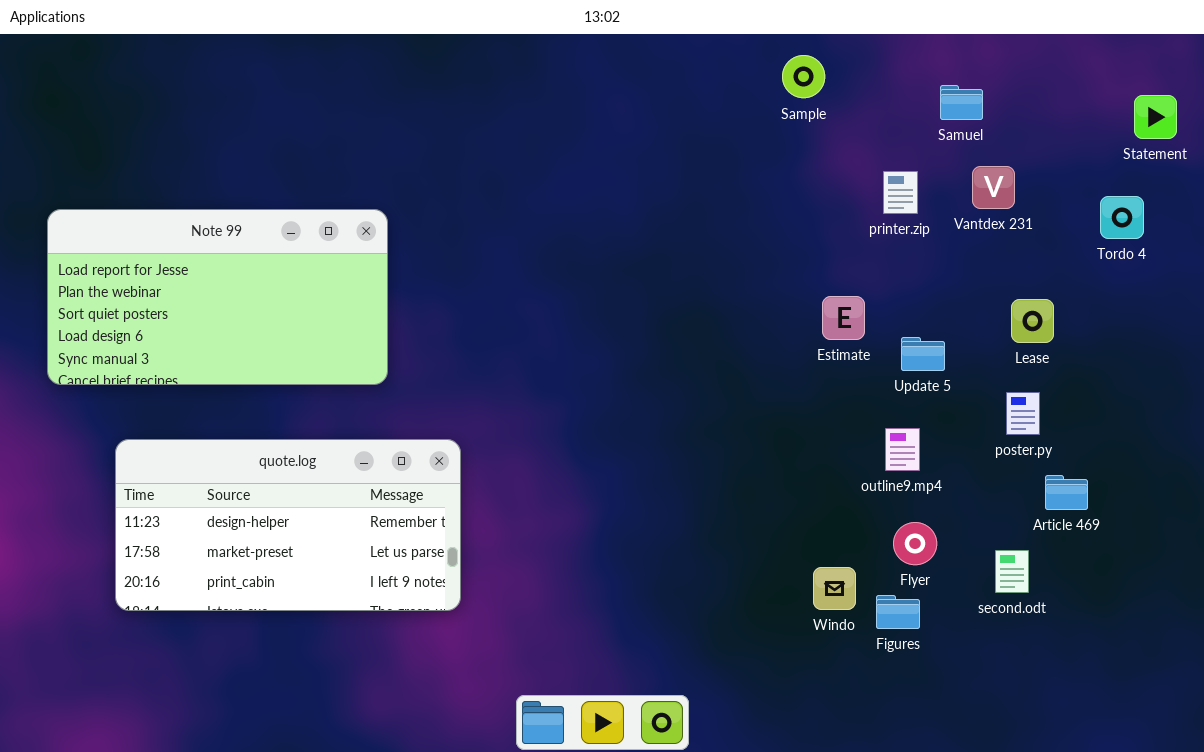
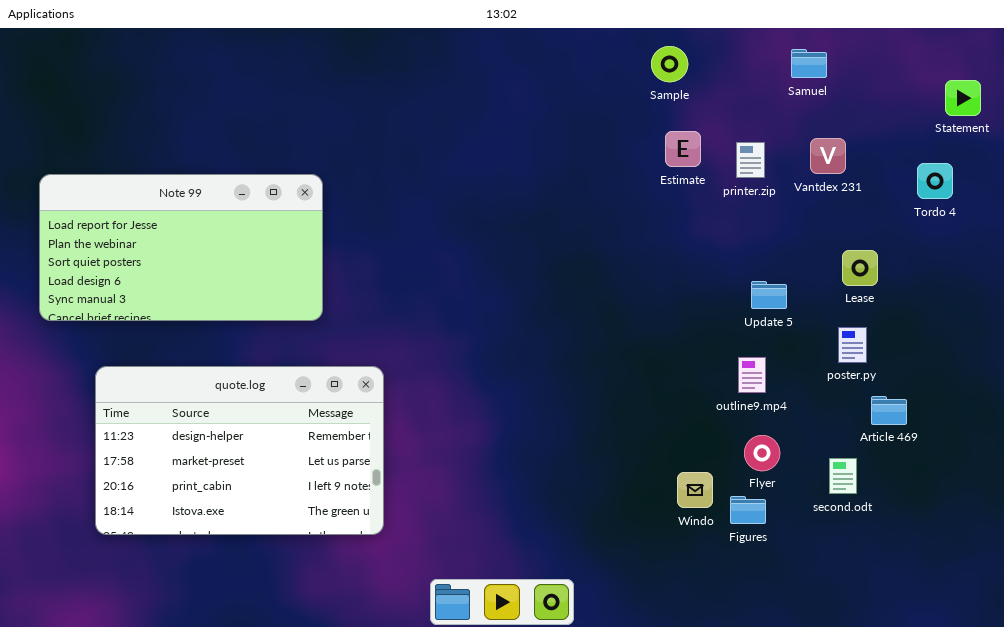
Samuel: [940,85,983,120] -> [791,49,827,78], moved
Estimate: [822,296,865,340] -> [665,131,701,167], moved
quote.log: [115,439,461,611] -> [95,366,384,535], resized

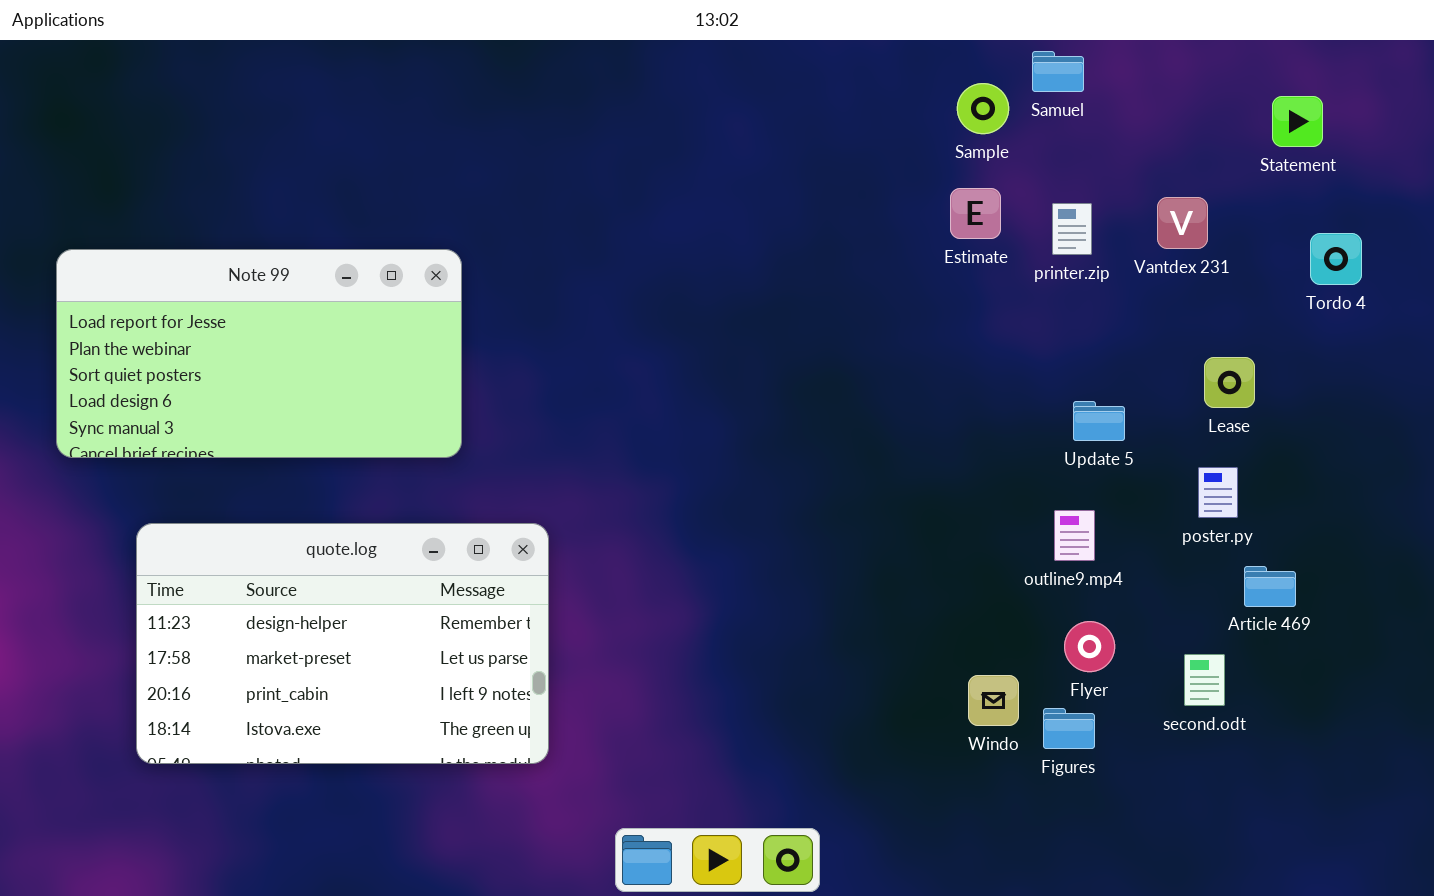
Sample: [651,46,688,82] -> [957,83,1009,134], moved
Samuel: [791,49,827,78] -> [1032,51,1084,92], moved
Statement: [945,80,981,116] -> [1272,96,1323,147], moved

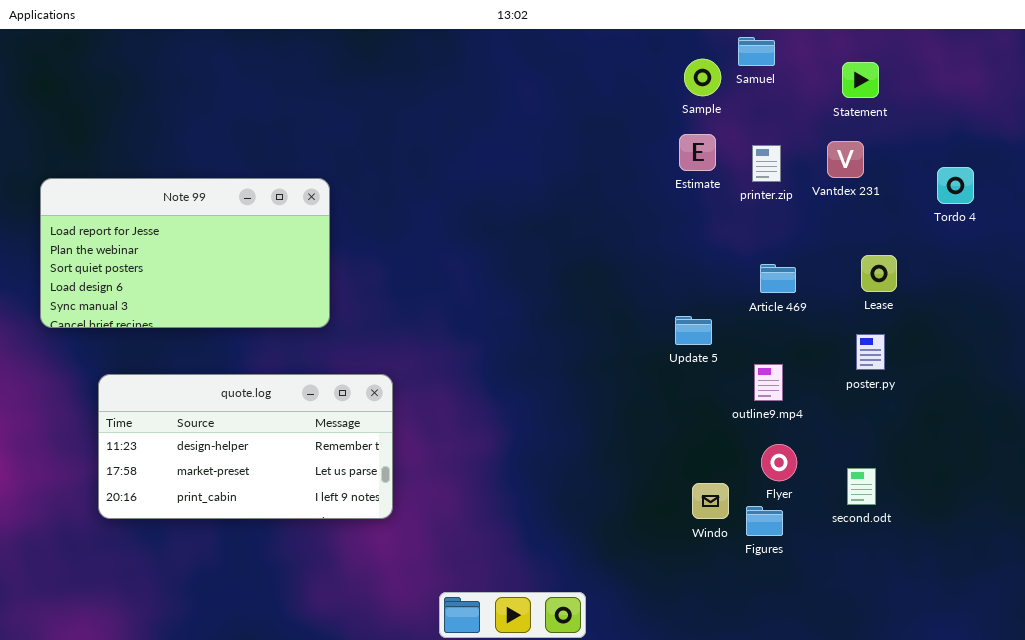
Statement: [1272,96,1323,147] -> [842,62,879,98], moved
Update 5: [1073,401,1125,441] -> [675,316,712,345], moved
quote.log: [136,523,549,764] -> [98,374,393,519], resized
Article 469: [1244,566,1296,607] -> [760,264,796,293], moved

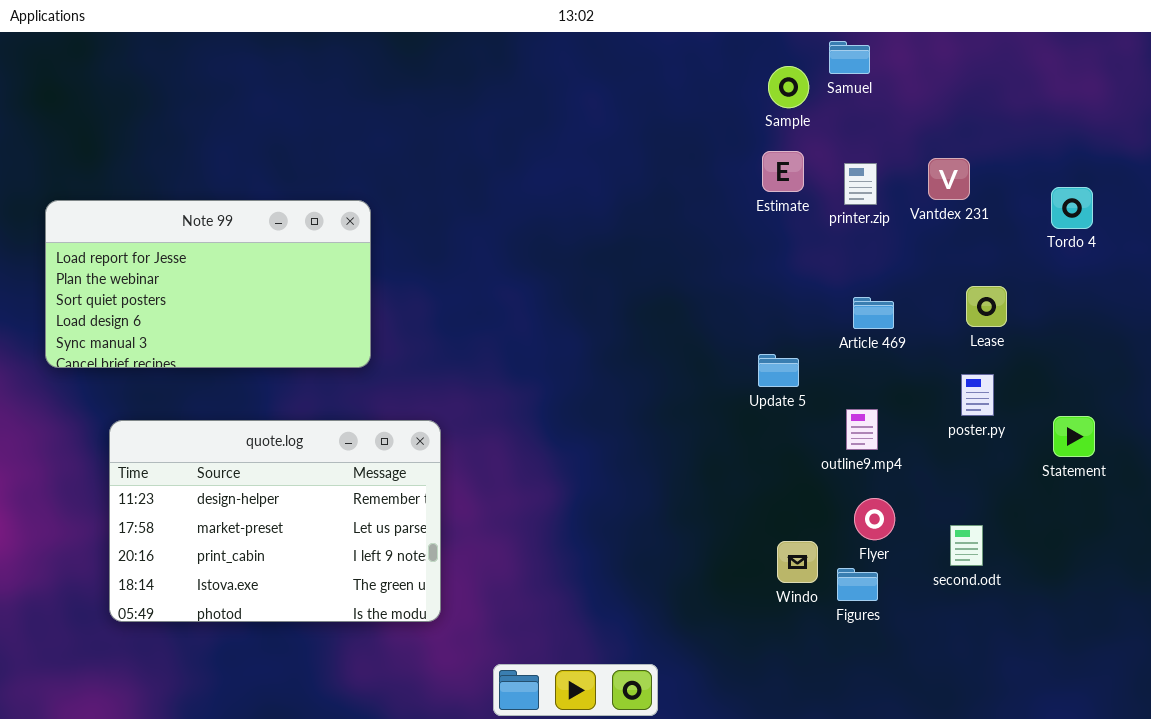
Statement: [842,62,879,98] -> [1053,416,1095,457], moved
quote.log: [98,374,393,519] -> [109,420,441,622], resized

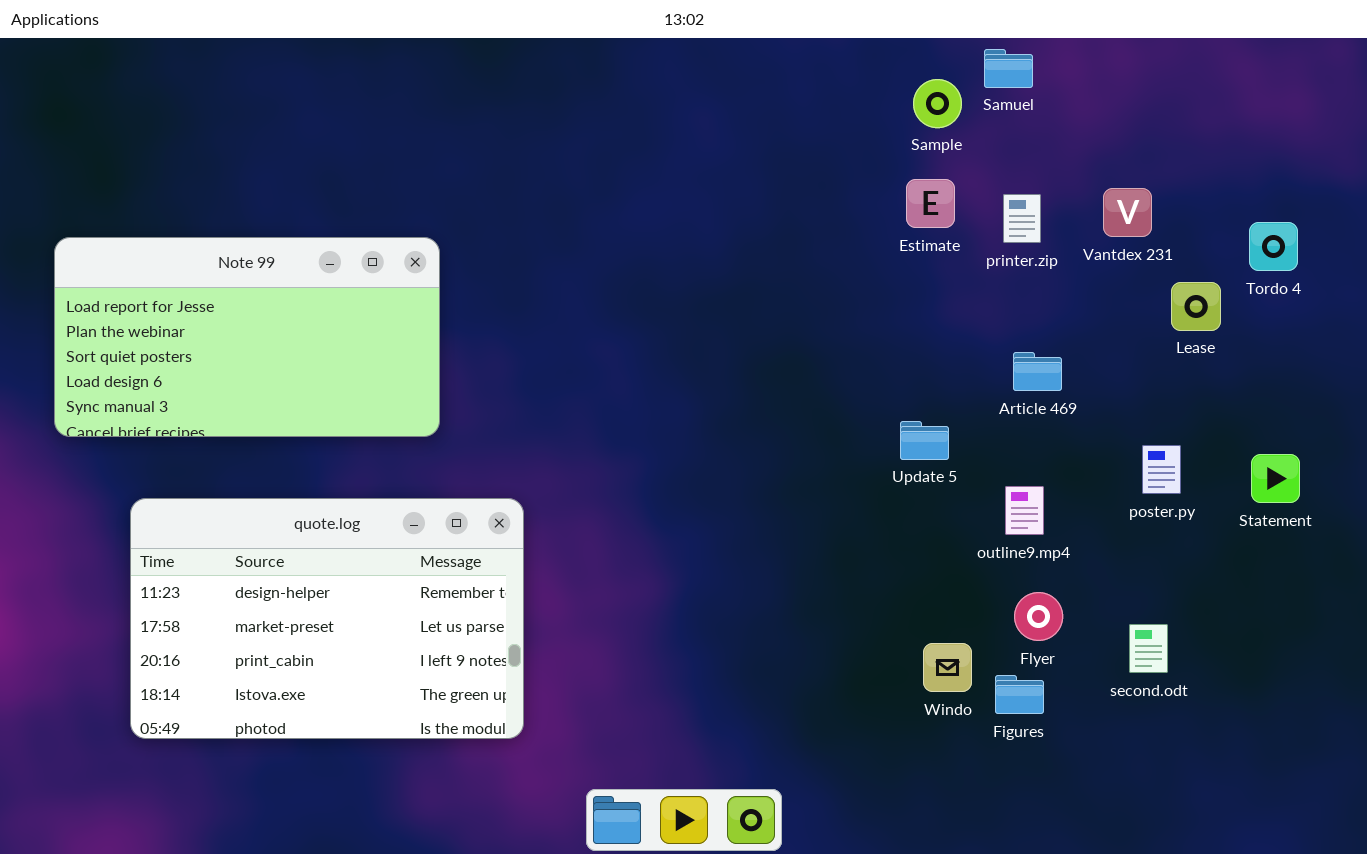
Lease: [966,286,1007,327] -> [1171,282,1221,331], moved
Statement: [1053,416,1095,457] -> [1251,454,1300,503], moved

